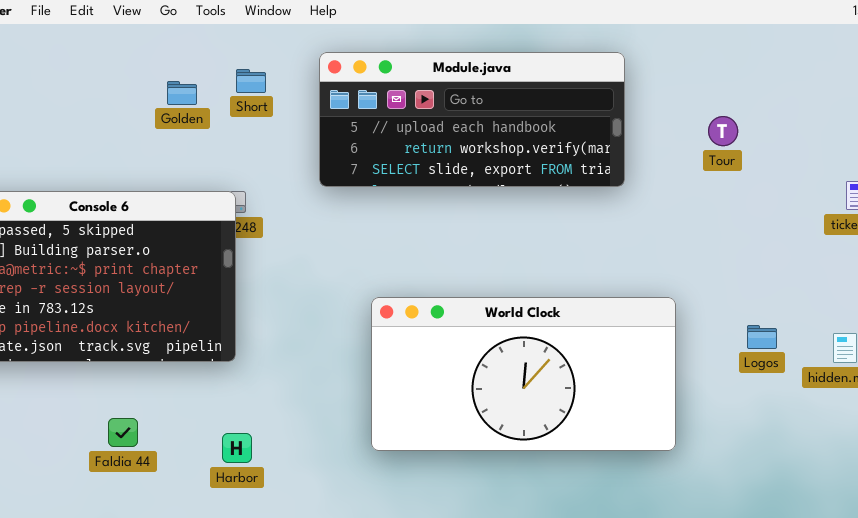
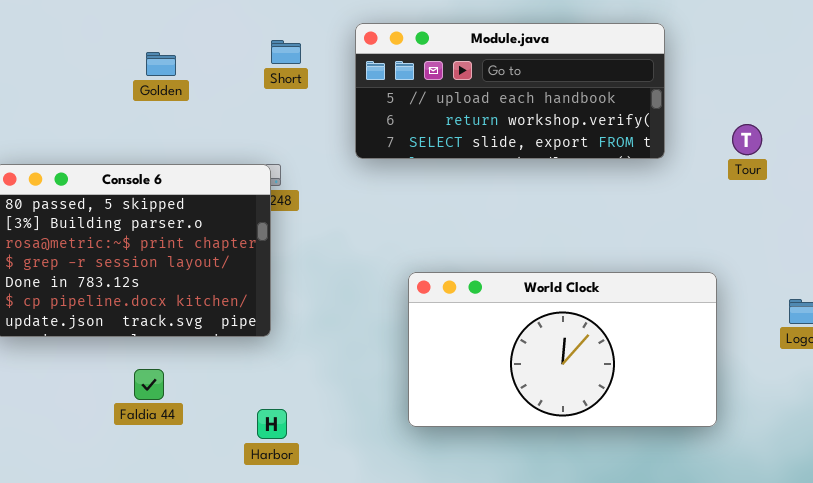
Golden: [167,81,197,105] -> [146,52,176,76], moved
Tour: [708,116,738,146] -> [732,124,762,155], moved
Faldia 44: [108,418,138,447] -> [134,369,164,400], moved

